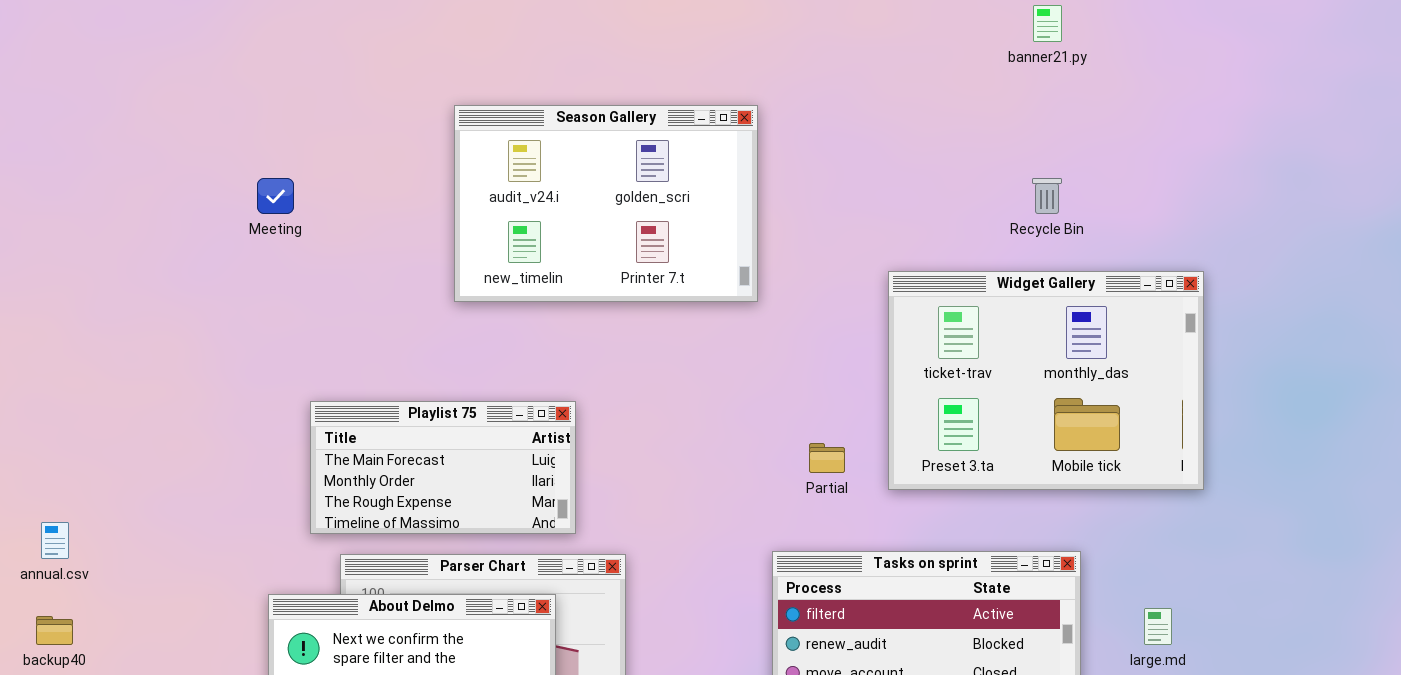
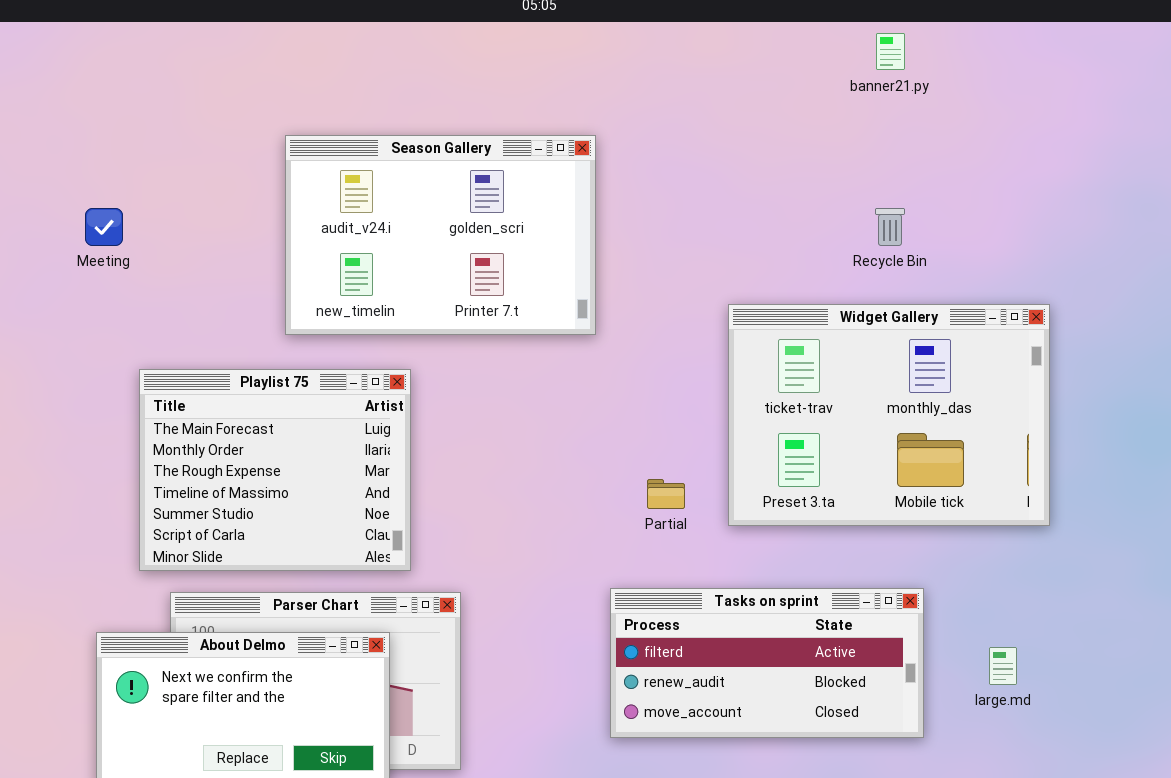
Playlist 75: [310,401,576,534] -> [139,369,411,571], resized

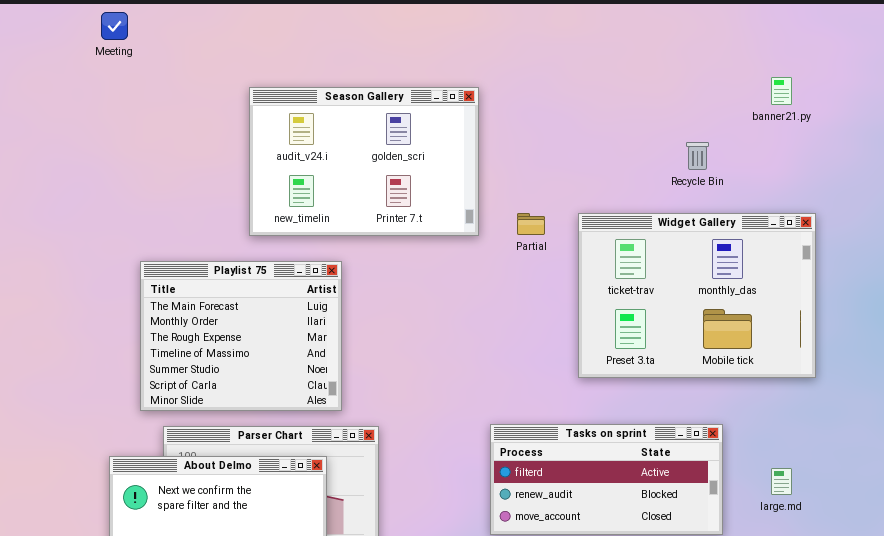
banner21.py: [876,33,905,70] -> [771,77,792,105], moved
Meeting: [85,208,123,246] -> [101,12,128,40], moved
Partial: [647,479,685,509] -> [517,213,545,235], moved

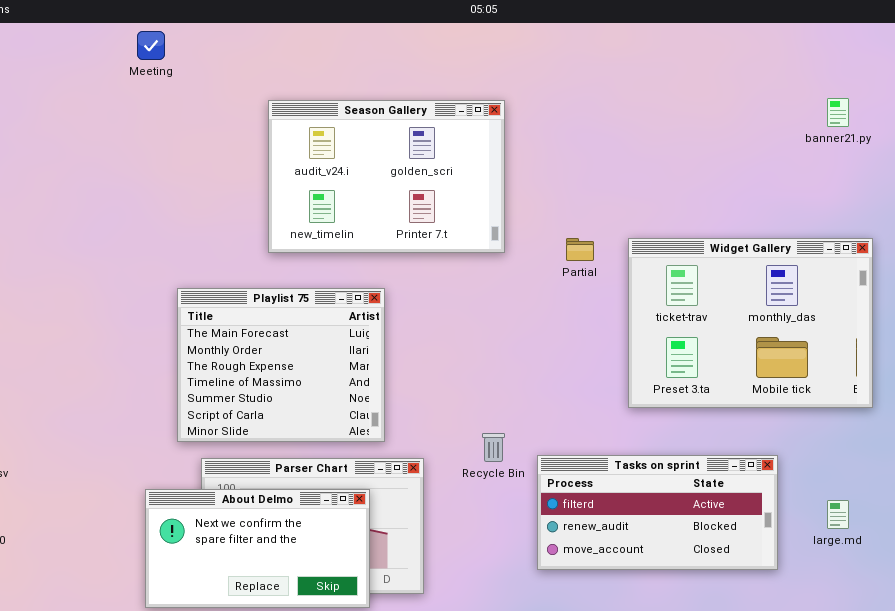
Season Gallery: [249,87,479,236] -> [268,100,505,253], moved
Recycle Bin: [686,142,709,170] -> [482,433,505,462], moved

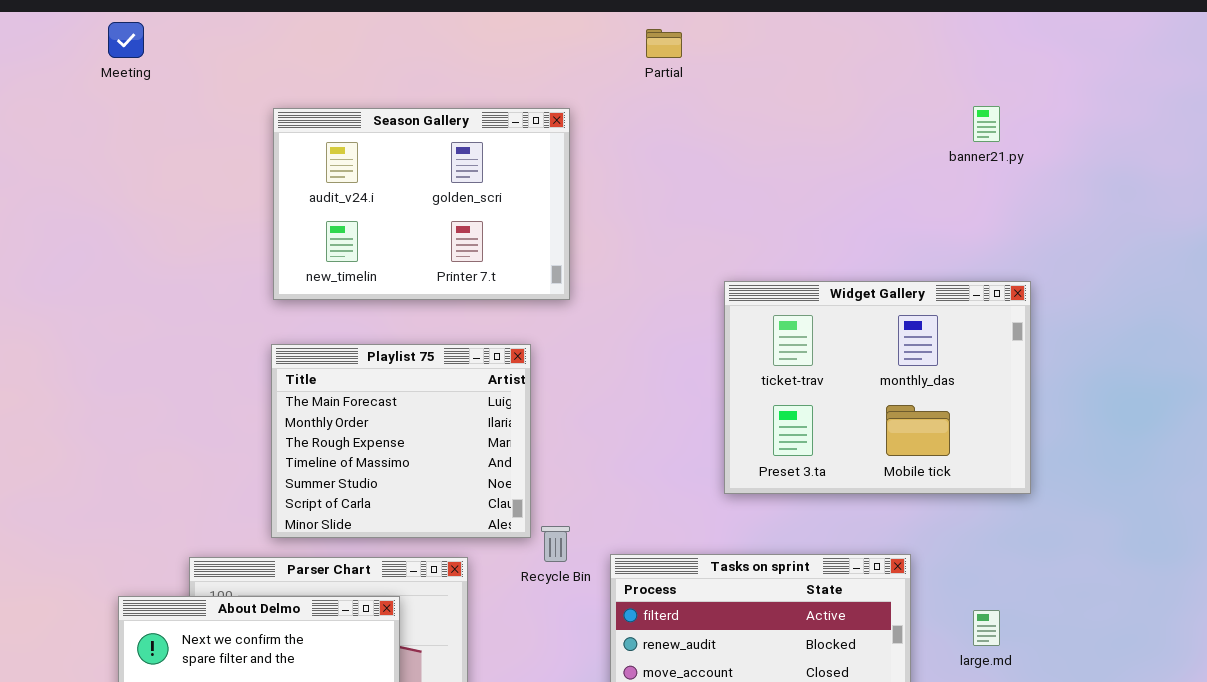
Partial: [566,238,594,261] -> [646,29,682,58], moved
Playlist 75: [177,288,385,442] -> [271,344,531,538], moved

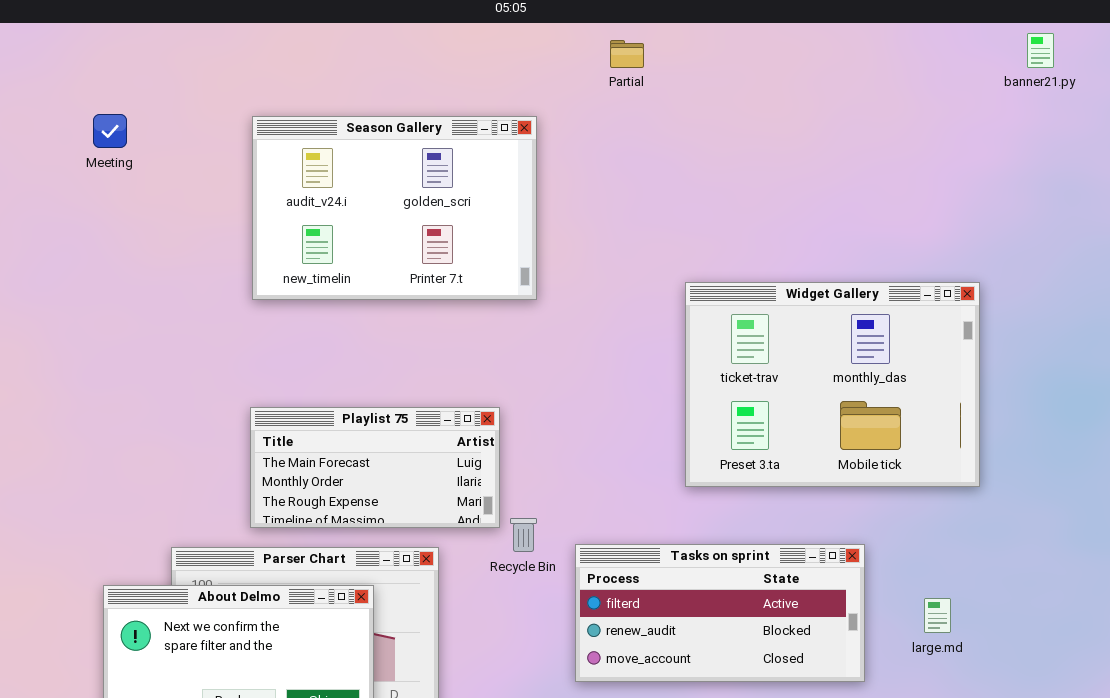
Meeting: [108,22,144,58] -> [93,114,127,148], moved
banner21.py: [973,106,1000,142] -> [1027,33,1054,68], moved
Playlist 75: [271,344,531,538] -> [250,407,500,528], resized

